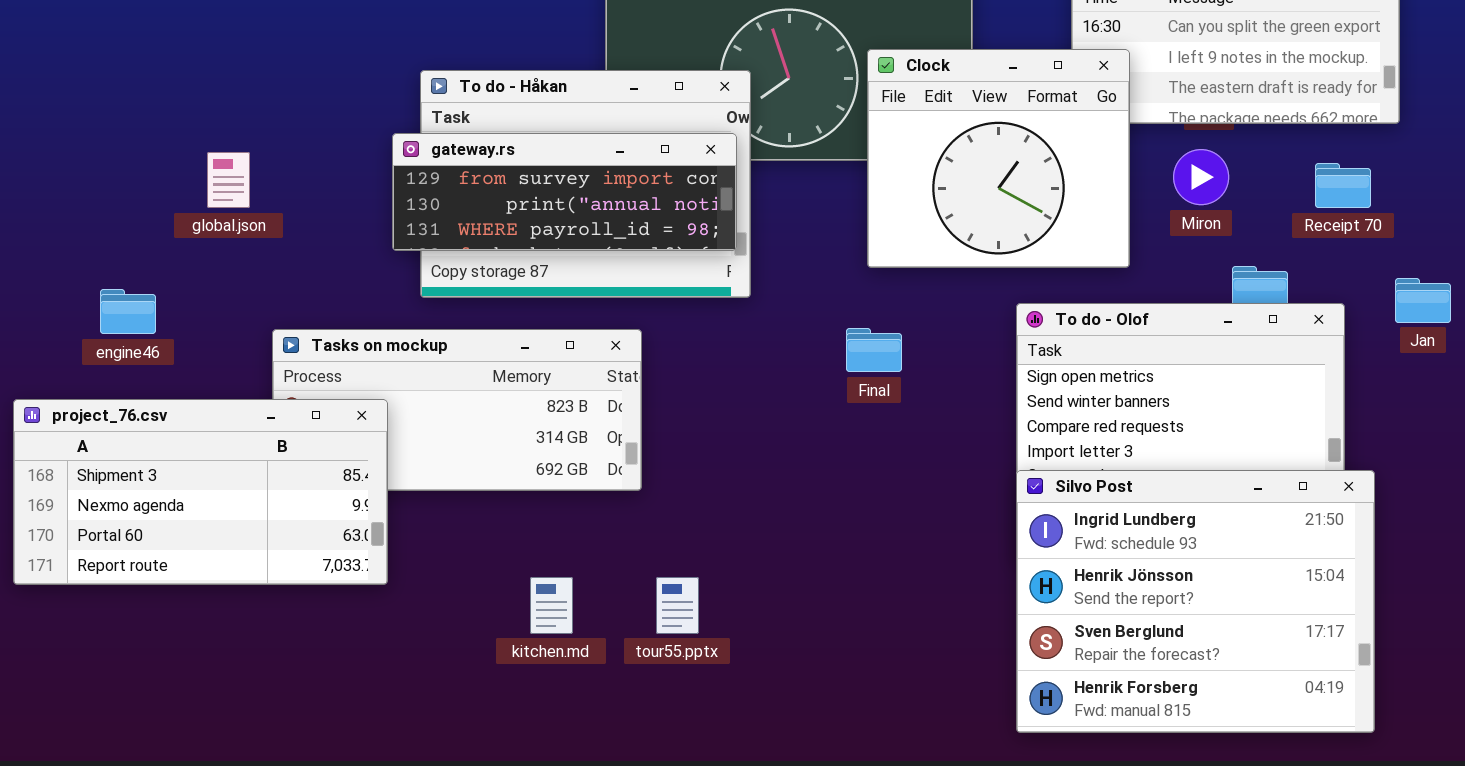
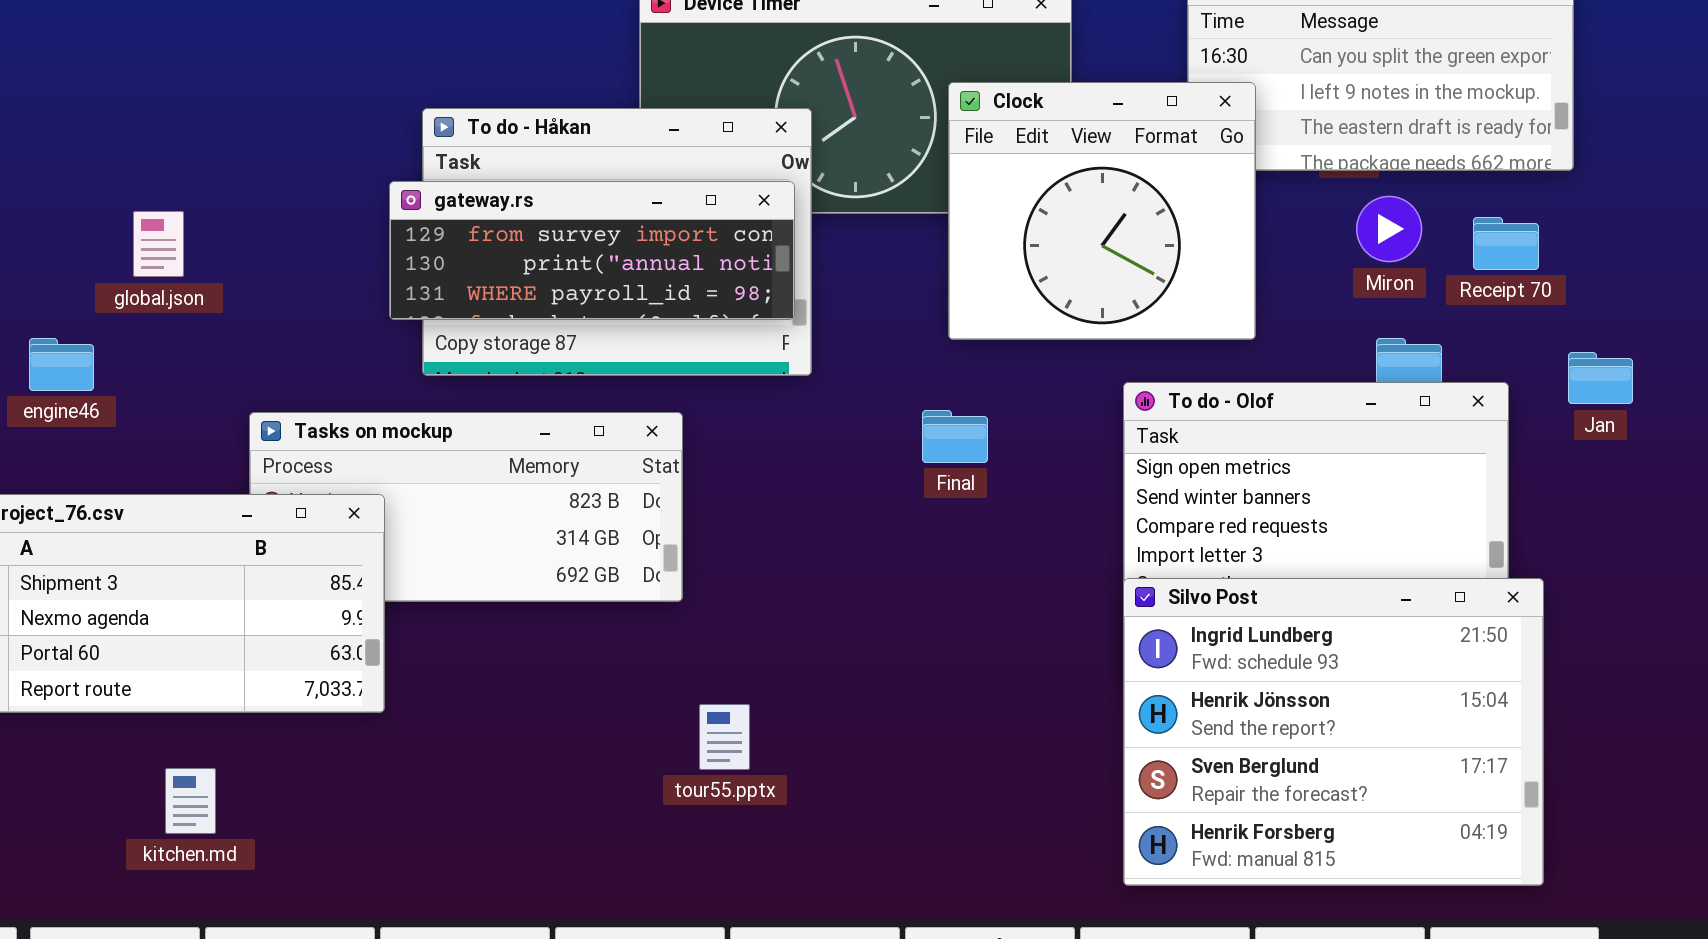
Miron: [1173,149,1229,205] -> [1356,196,1422,262], moved
global.json: [207,152,250,208] -> [133,211,184,277], moved
engine46: [100,289,156,334] -> [29,338,94,391], moved
kitchen.md: [530,577,573,634] -> [165,768,216,834], moved

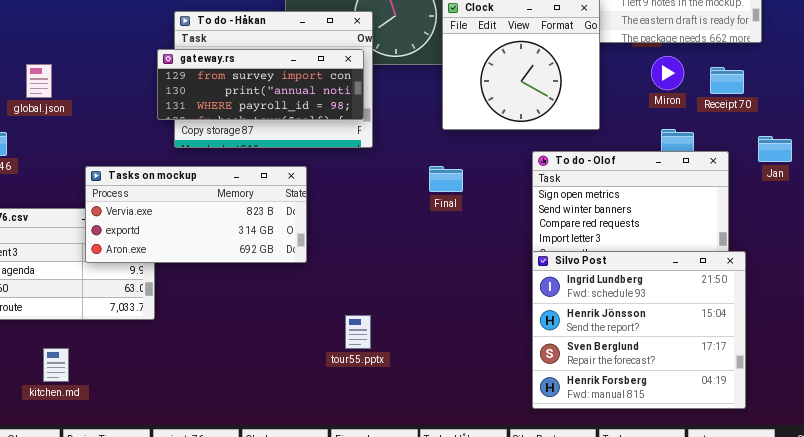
Tasks on mockup: [249,412,683,602] -> [85,166,307,263], raised
tour55.pptx: [699,704,750,770] -> [345,315,371,349], moved

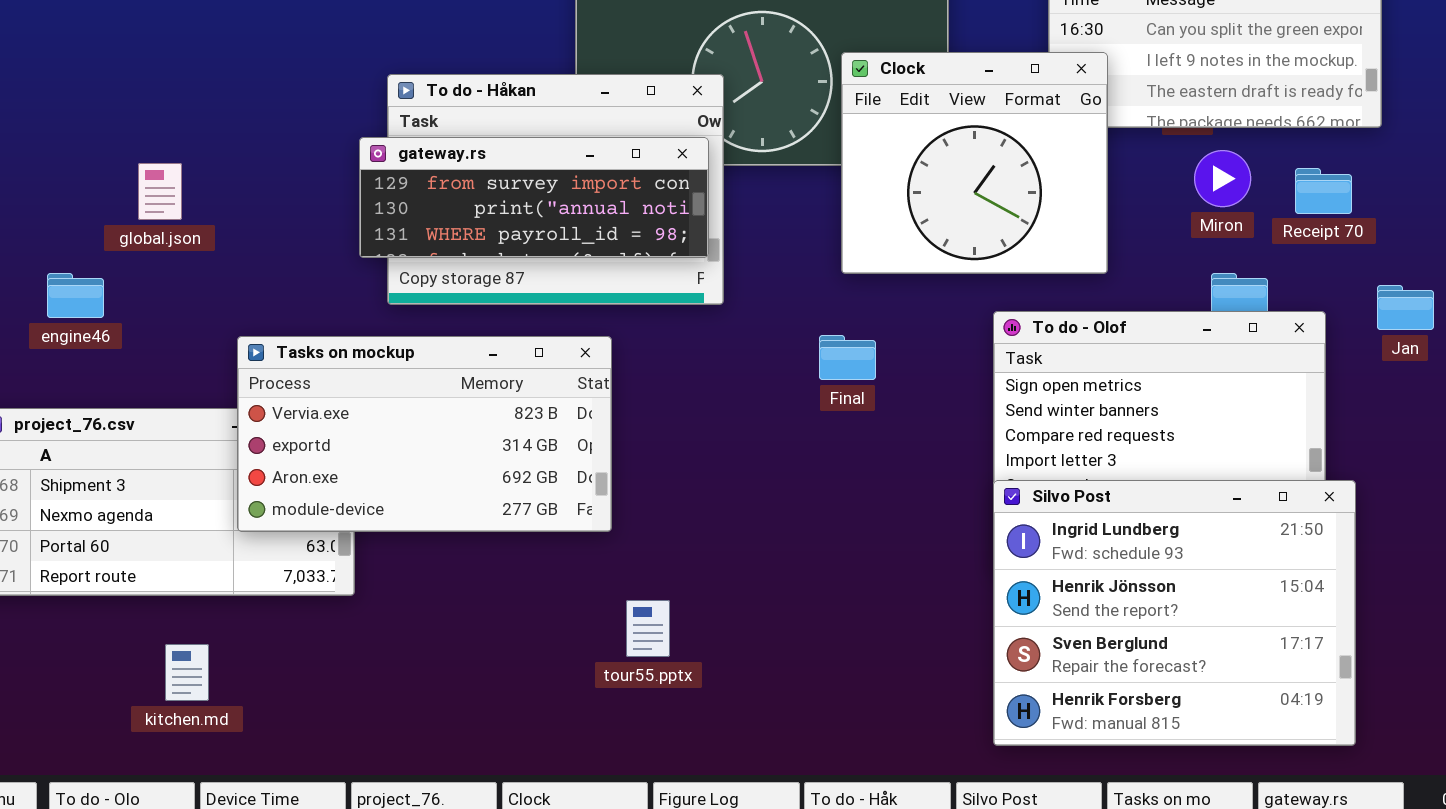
Tasks on mockup: [85,166,307,263] -> [237,336,612,532], resized
tour55.pptx: [345,315,371,349] -> [626,600,670,657], moved

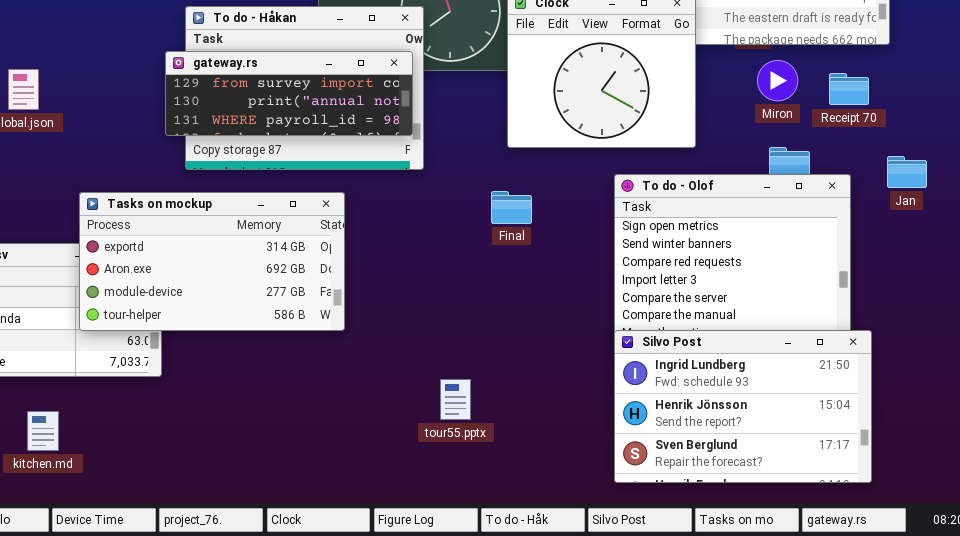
Tasks on mockup: [237,336,612,532] -> [79,192,345,331], scrolled down 1 row
Silvo Post: [993,480,1356,746] -> [614,330,872,483], resized
tour55.pptx: [626,600,670,657] -> [440,379,471,420], moved

